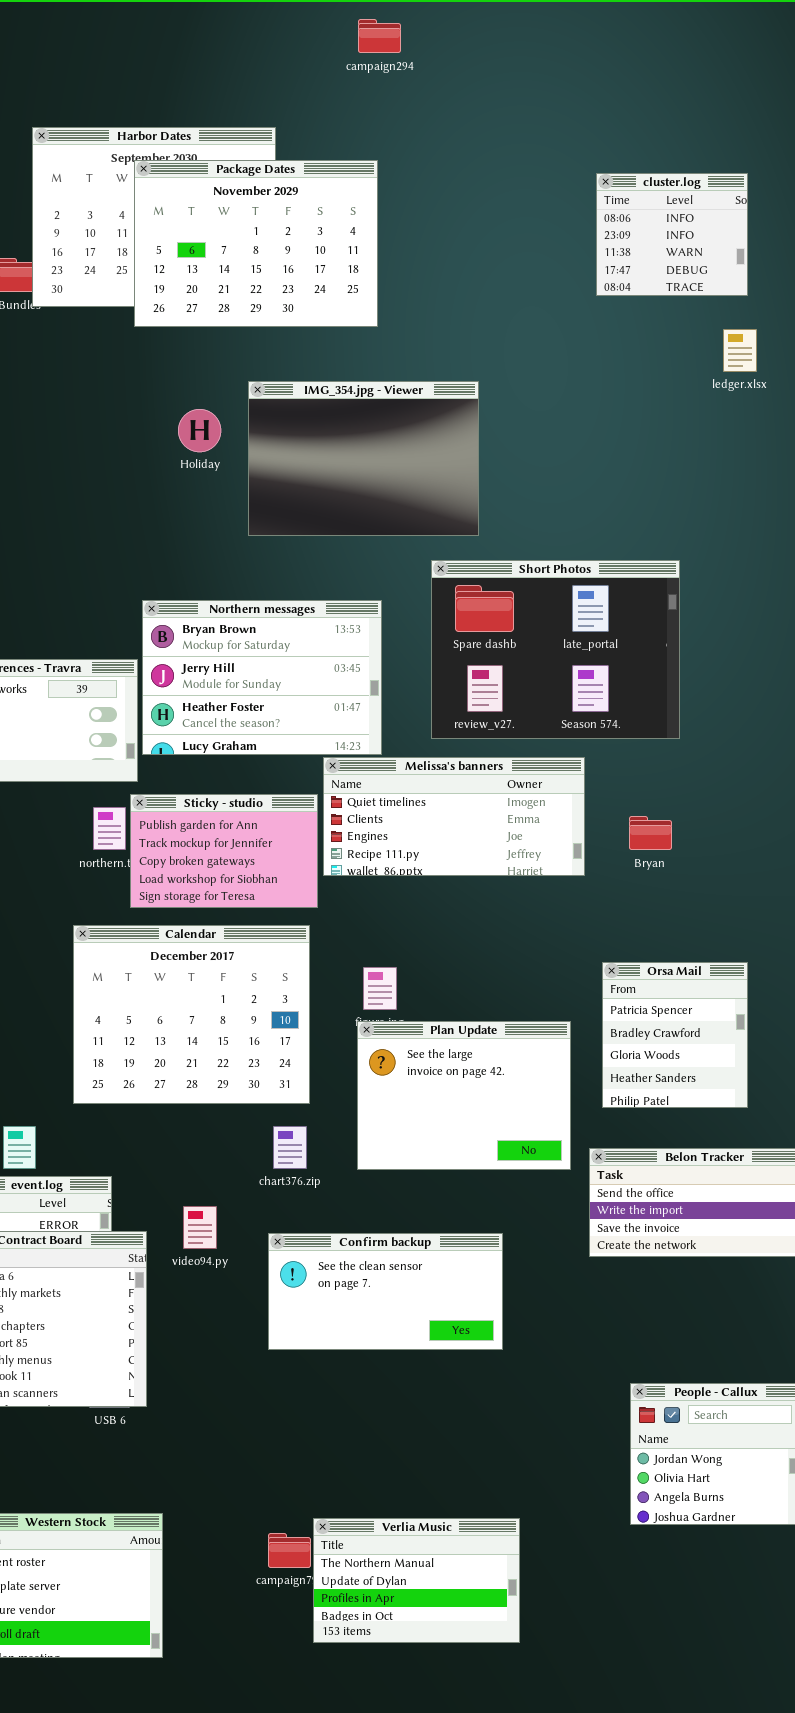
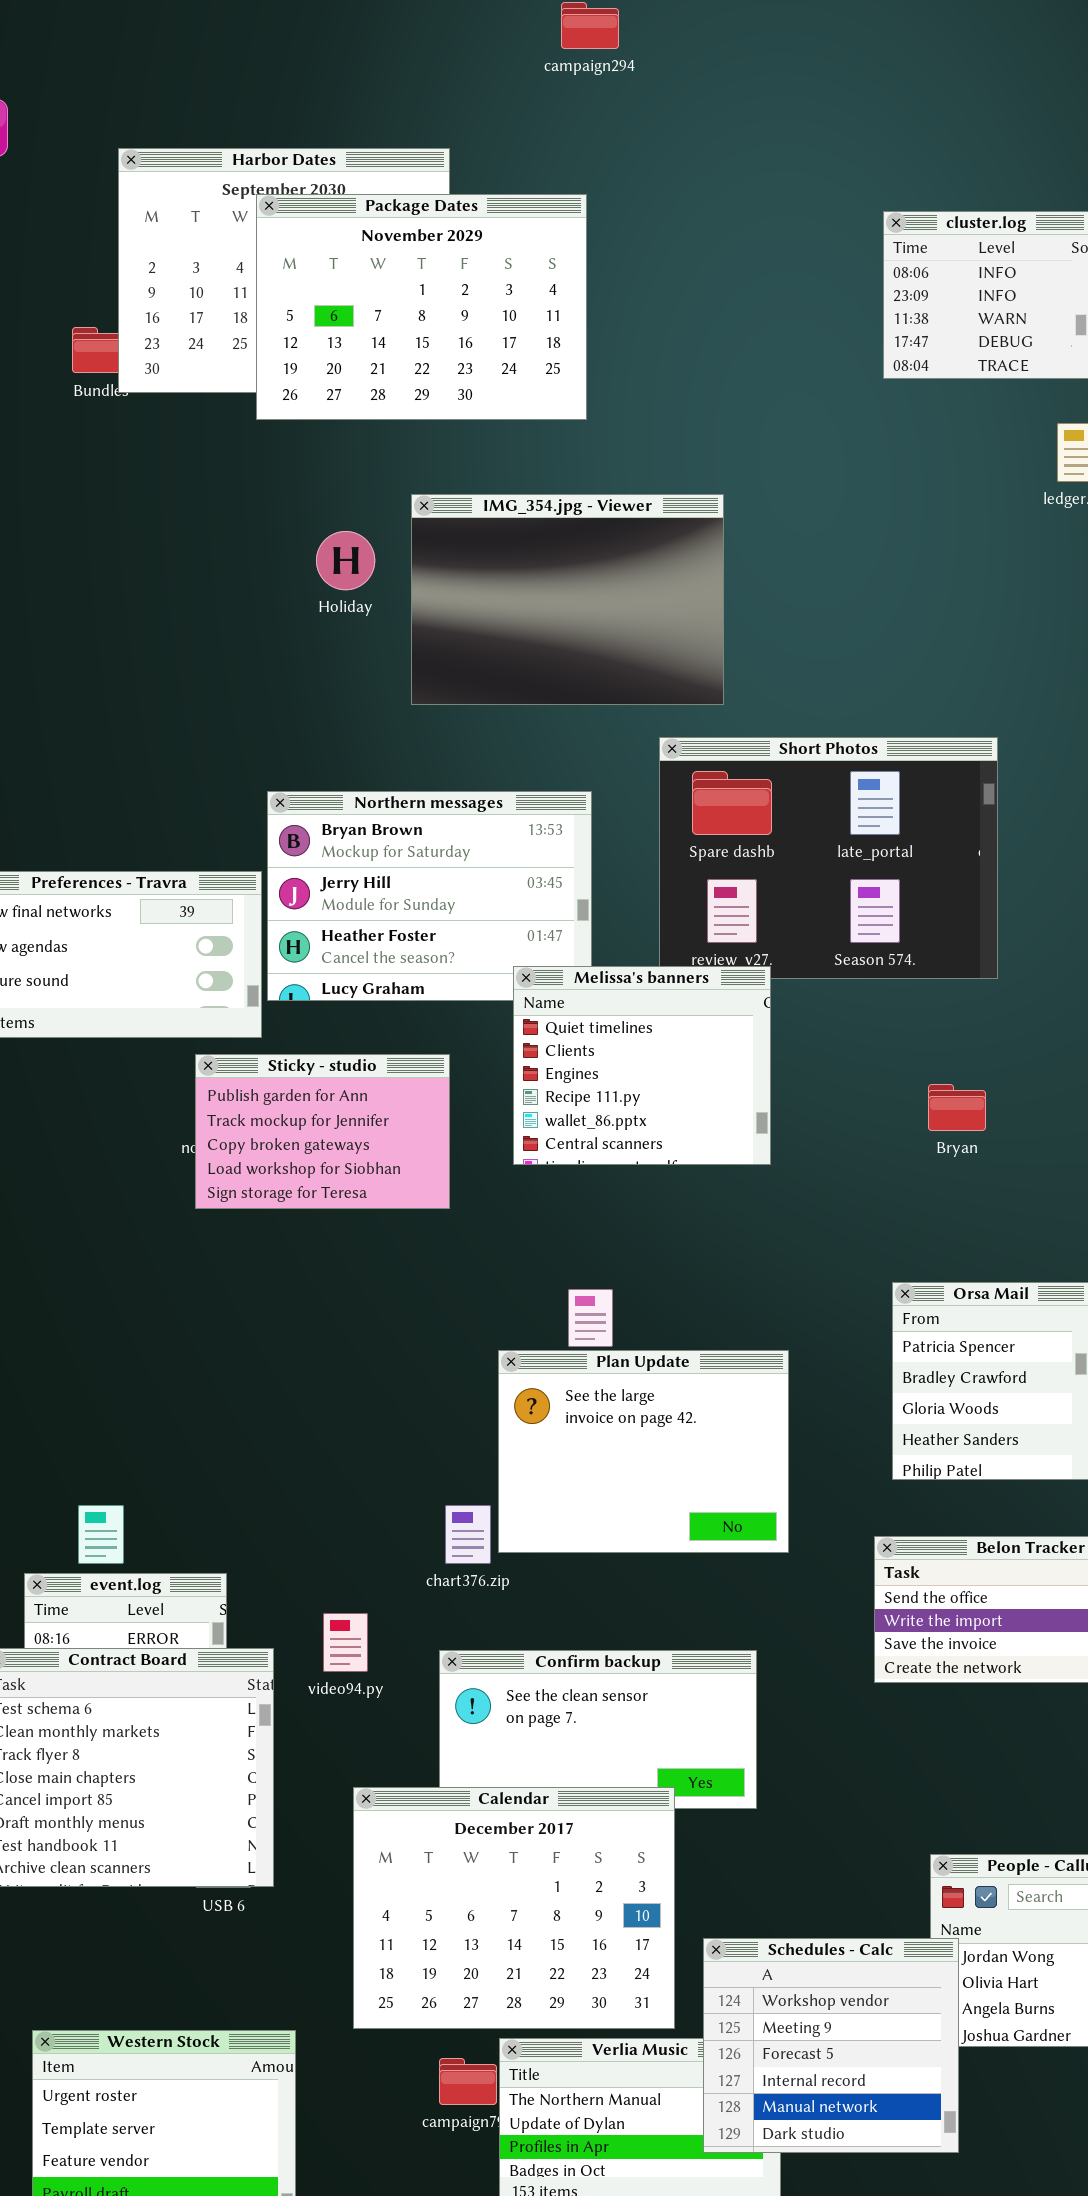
Melissa's banners: [323,757,585,876] -> [513,966,771,1165], resized
Sticky - studio: [130,794,318,908] -> [195,1054,450,1209], moved
Calendar: [73,925,310,1104] -> [353,1787,675,2029], moved
Plan Update: [357,1021,571,1170] -> [498,1350,789,1553], moved
Schedules - Calc: none -> [703,1938,959,2153], opened

